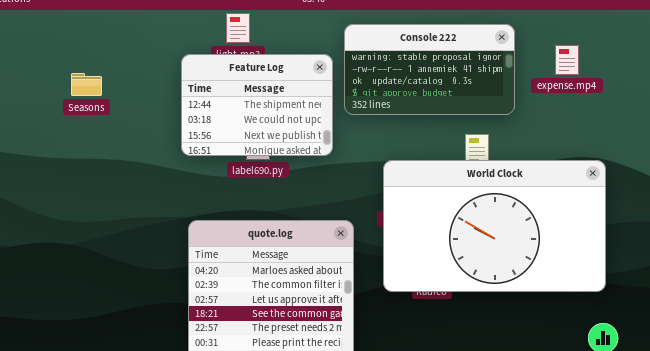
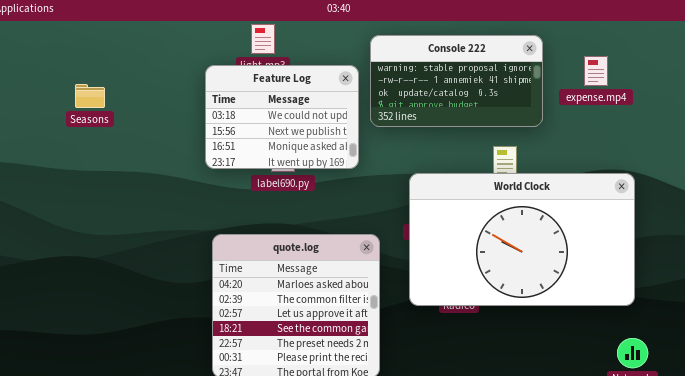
Feature Log: [181,54,333,156] -> [205,65,359,169], scrolled down 1 row
Seasons: [71,73,102,96] -> [75,84,105,108], moved

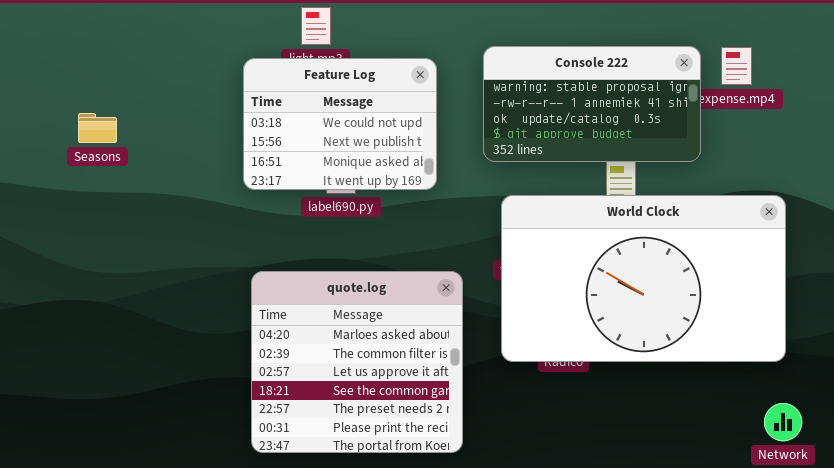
Console 222: [370,35,543,127] -> [483,46,701,162], moved
Seasons: [75,84,105,108] -> [78,113,117,143], moved

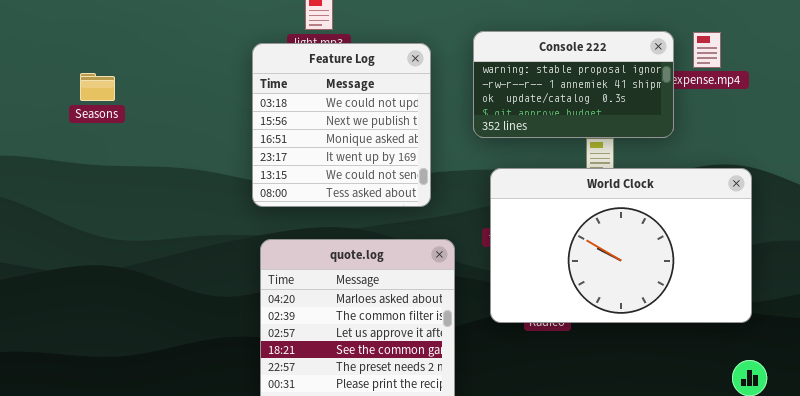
Feature Log: [243,58,437,190] -> [252,43,431,207], resized
Seasons: [78,113,117,143] -> [80,73,115,101], moved

